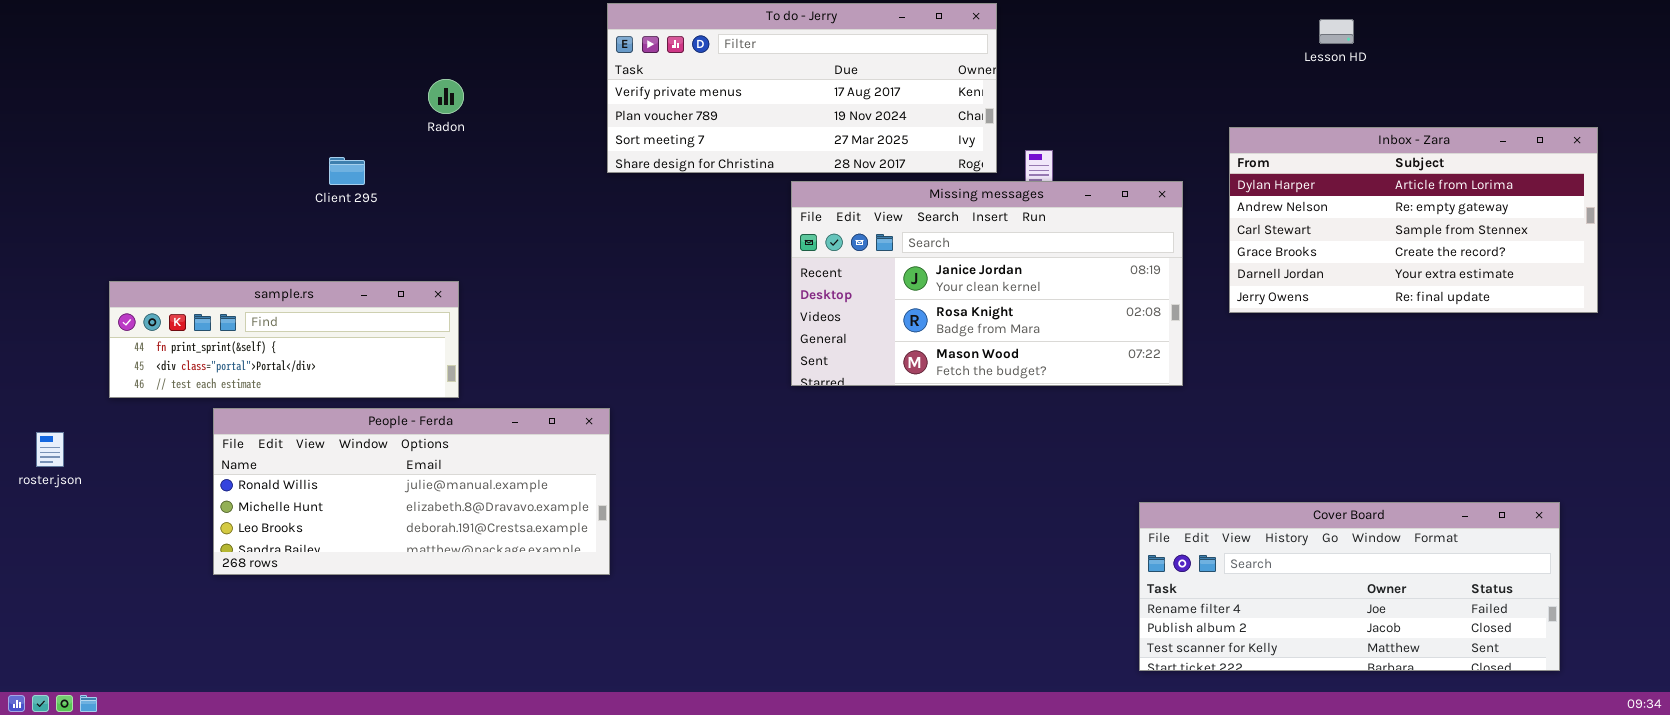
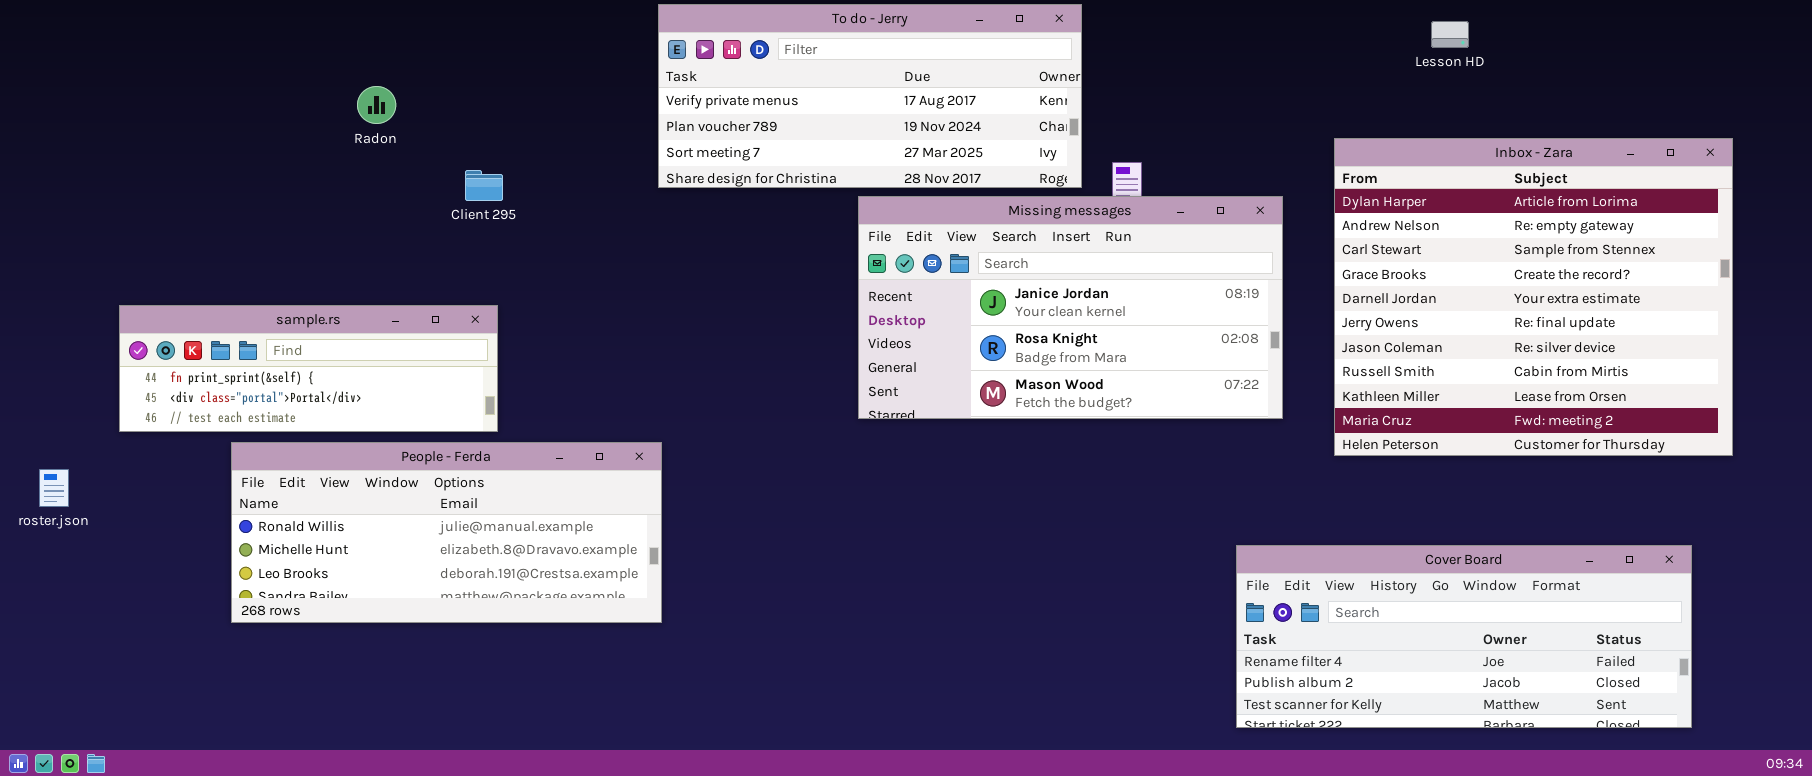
Radon: [428,79,464,114] -> [357,86,396,124], moved
Inbox - Zara: [1229,127,1598,313] -> [1334,138,1733,456], resized
Client 295: [329,157,365,185] -> [465,170,503,201], moved

